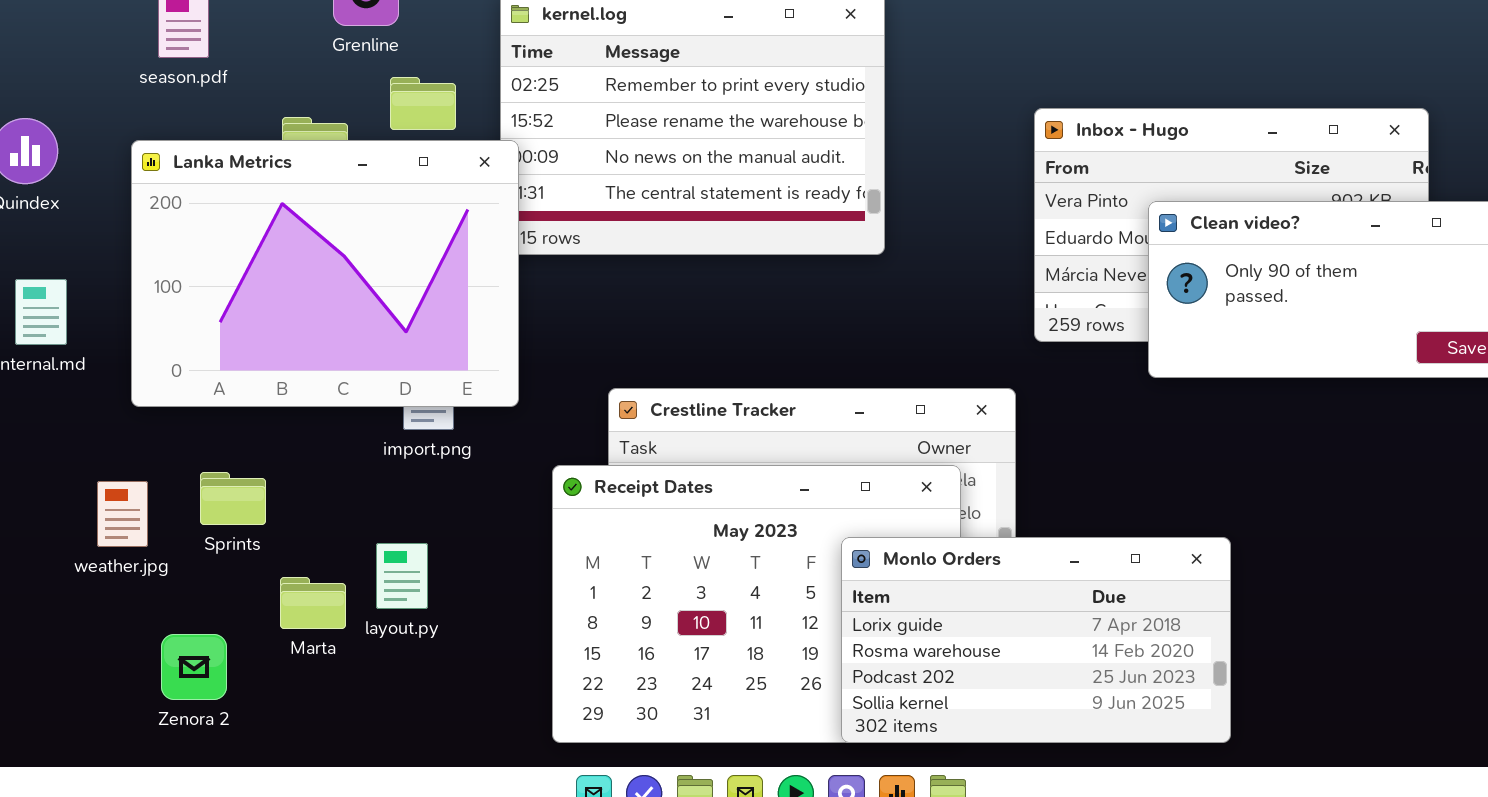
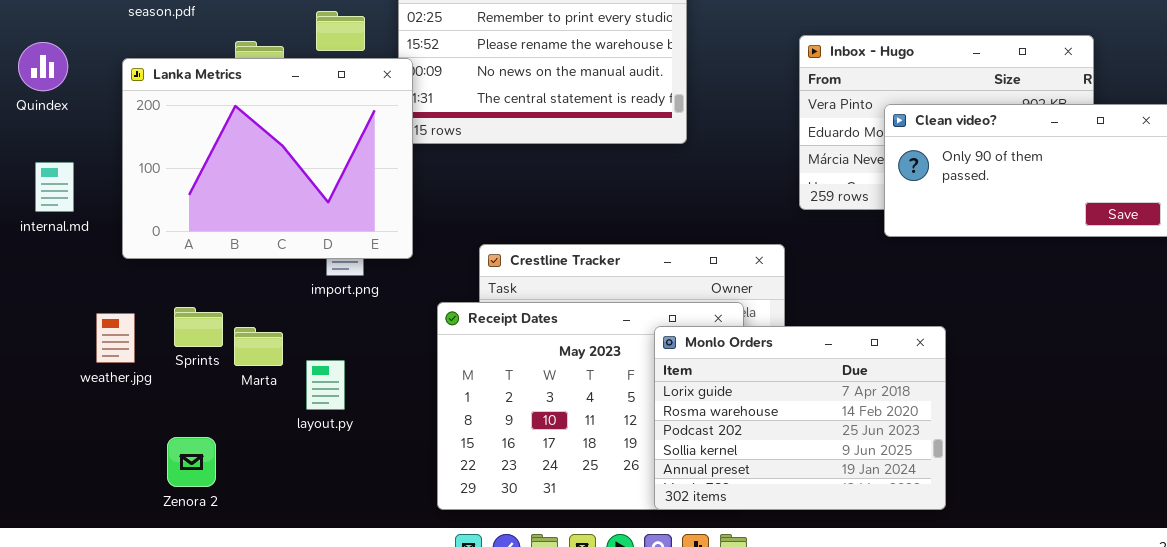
Monlo Orders: [841,537,1231,743] -> [654,326,946,510], resized
Marta: [280,577,346,629] -> [234,327,283,366], moved
Zenora 2: [161,634,227,700] -> [167,437,216,487], moved

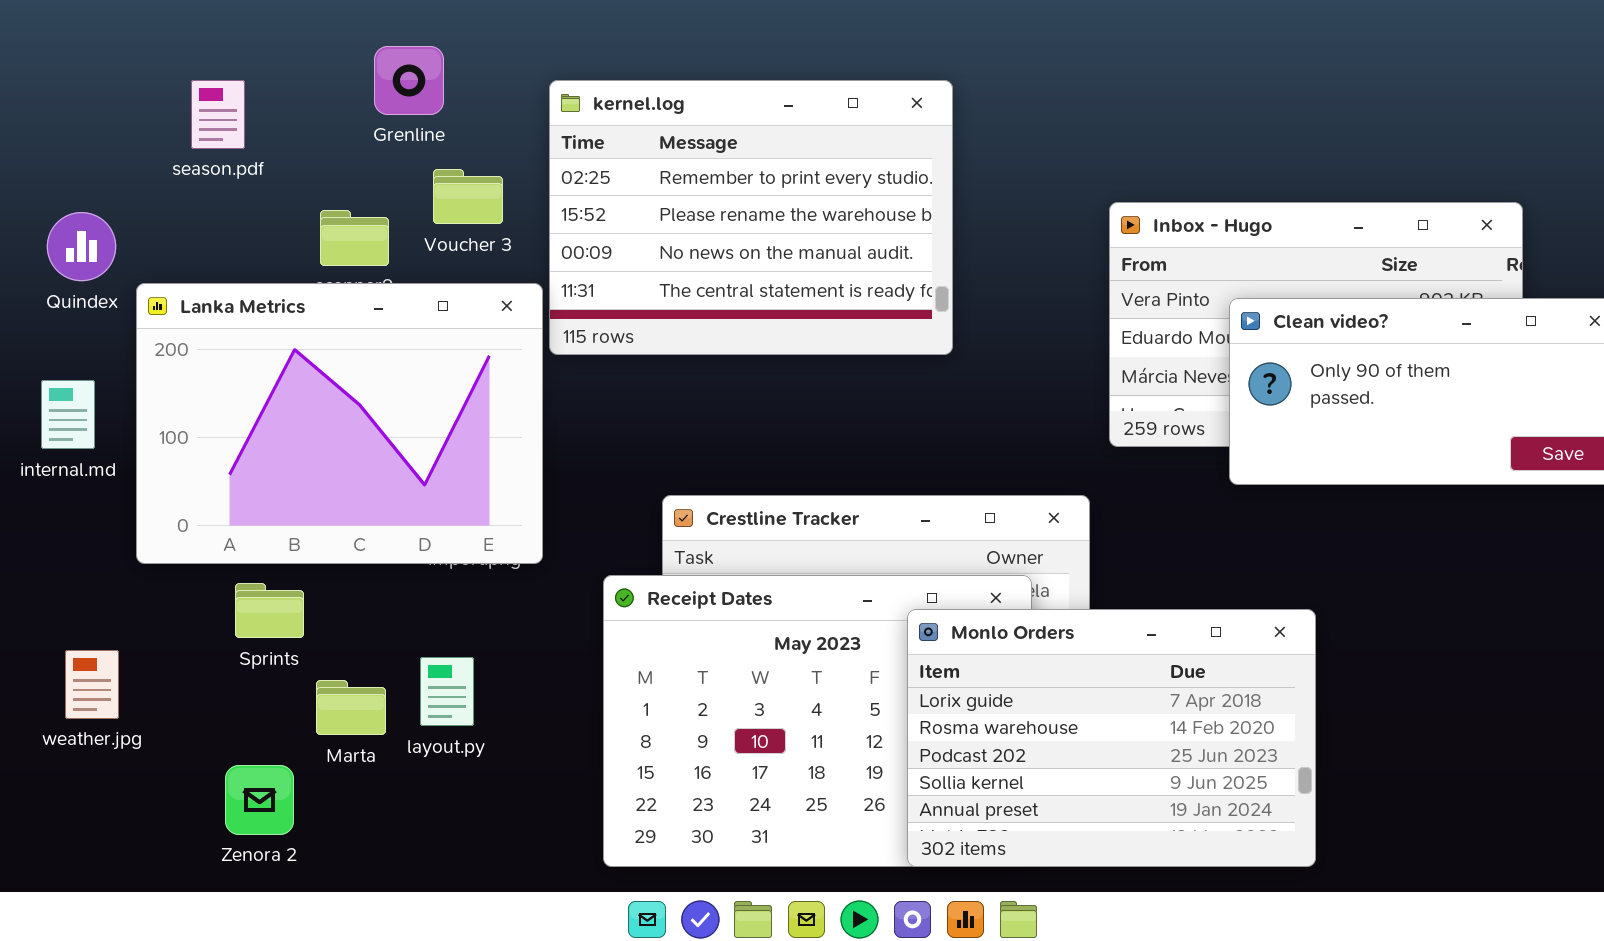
Quindex: [18,42,68,91] -> [47,212,116,281], moved
Lanka Metrics: [122,58,413,259] -> [136,283,543,564], moved
weather.jpg: [96,313,135,363] -> [65,650,119,719], moved
Marta: [234,327,283,366] -> [316,680,386,735], moved

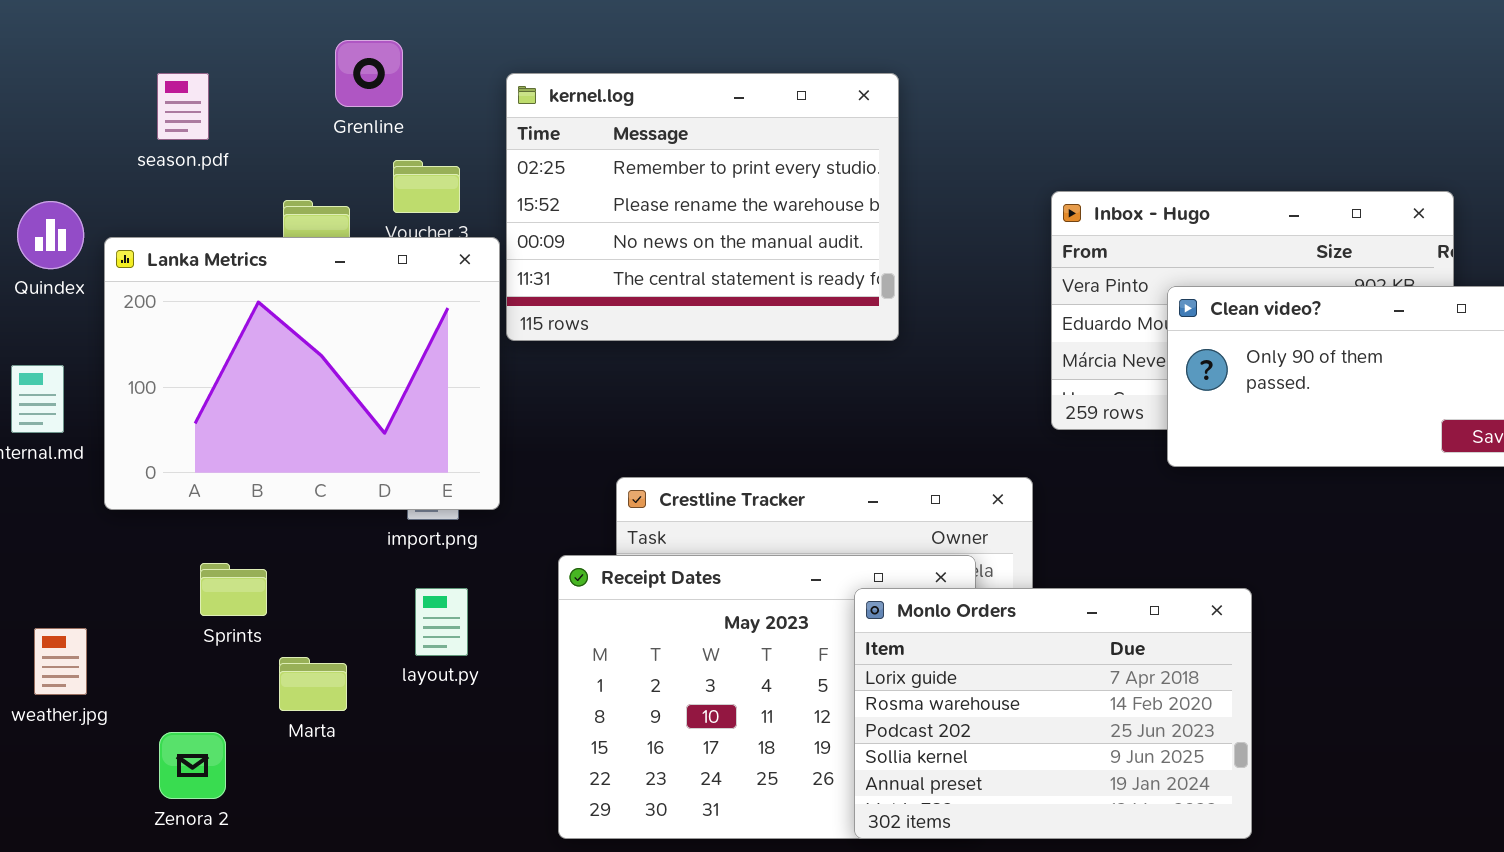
Lanka Metrics: [136,283,543,564] -> [104,237,500,510], moved
layout.py: [420,657,474,726] -> [415,588,468,656], moved
Zenora 2: [225,765,294,835] -> [159,732,226,799], moved

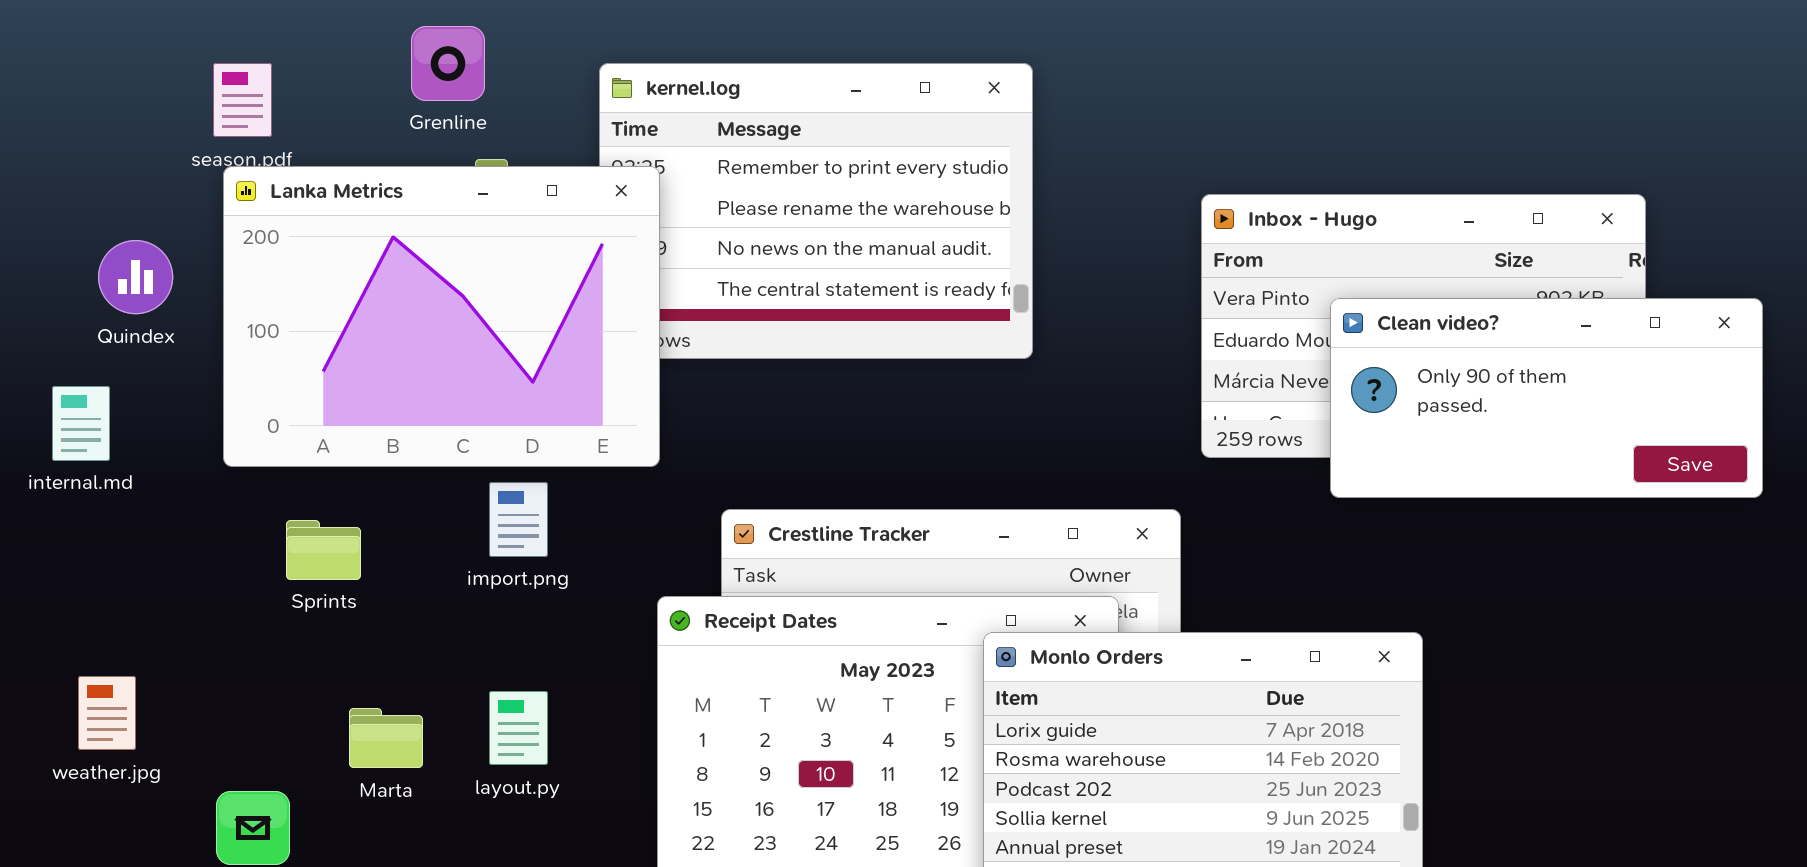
Quindex: [17,201,84,269] -> [98,240,173,314], moved
Lanka Metrics: [104,237,500,510] -> [223,166,660,467], moved
Sprints: [200,563,267,616] -> [286,520,361,580], moved
layout.py: [415,588,468,656] -> [489,691,548,765], moved

